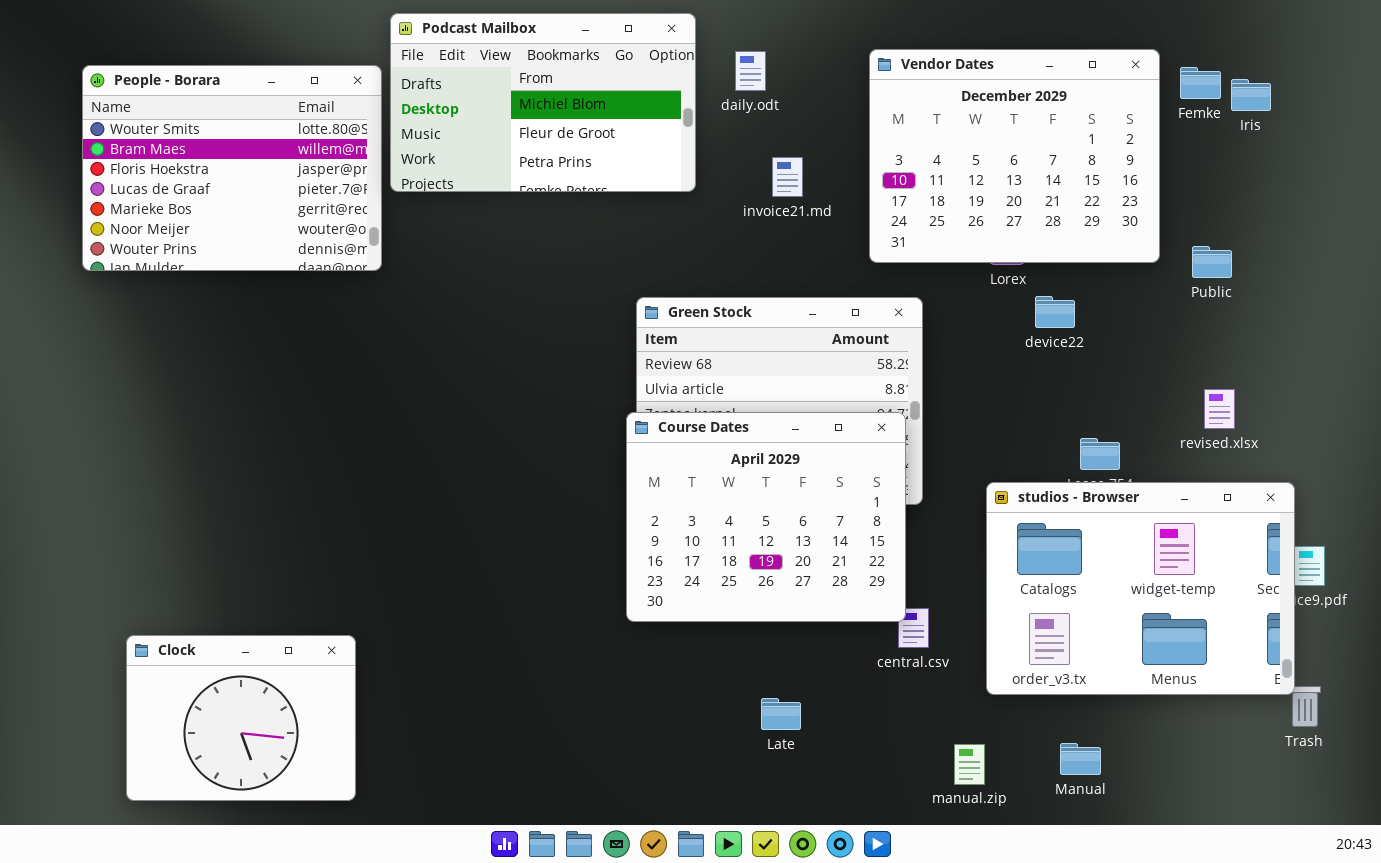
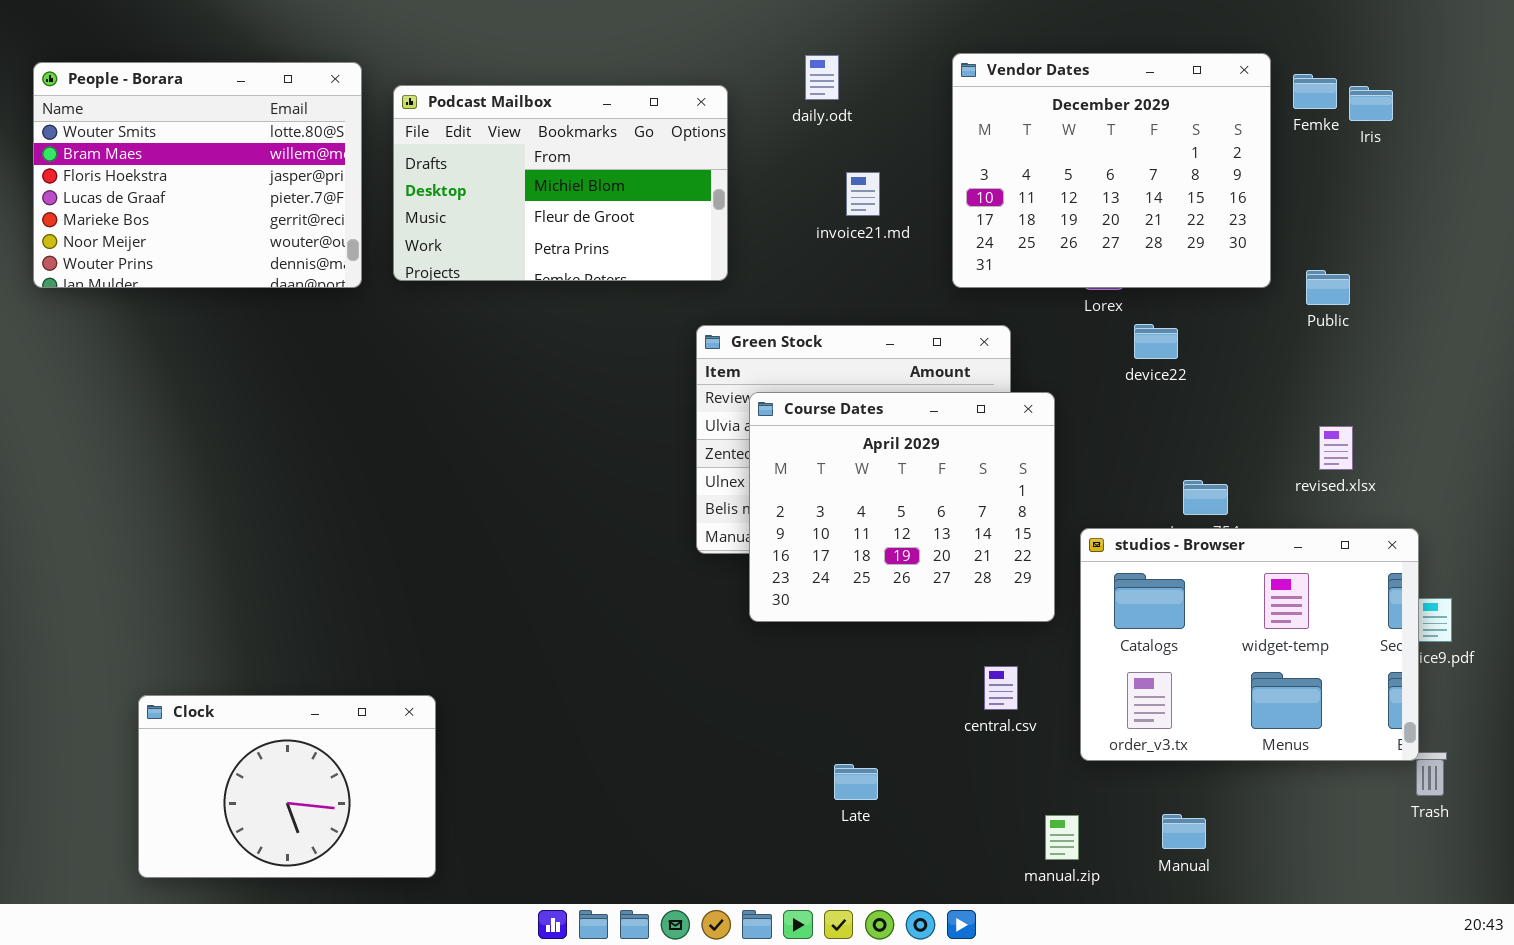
Podcast Mailbox: [390,13,696,192] -> [393,85,728,281], moved
People - Borara: [82,65,382,271] -> [33,62,362,288], moved
Course Dates: [626,412,906,622] -> [749,392,1055,622], moved
Clock: [126,635,356,801] -> [138,695,436,878], resized

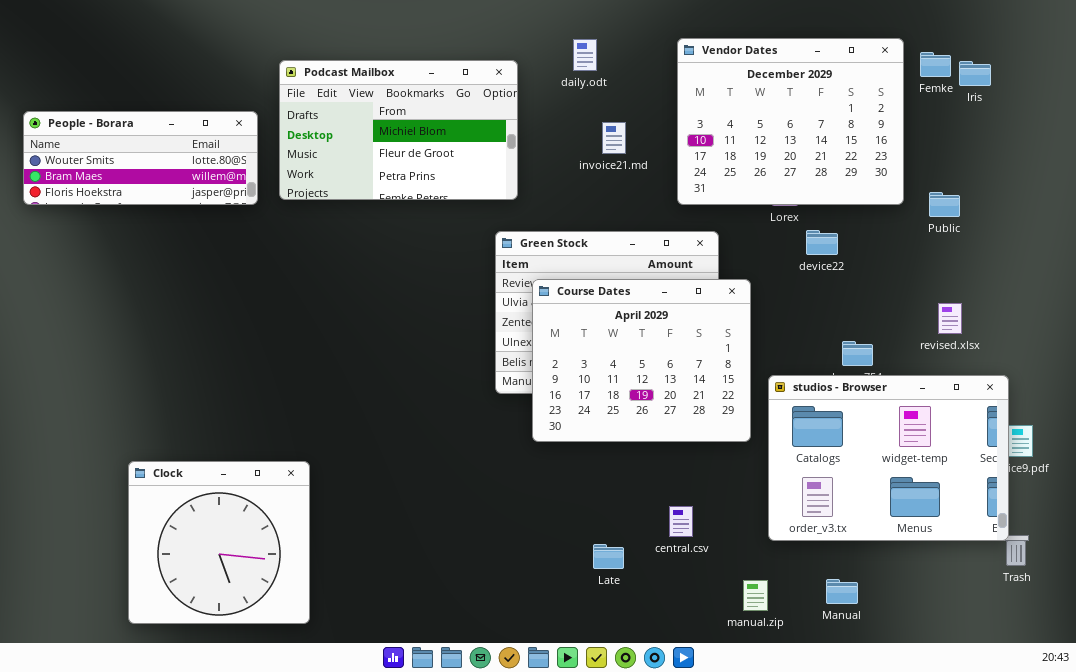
People - Borara: [33,62,362,288] -> [23,111,258,205], resized
central.csv: [984,666,1018,710] -> [669,506,693,537], moved
Clock: [138,695,436,878] -> [128,461,310,624], resized

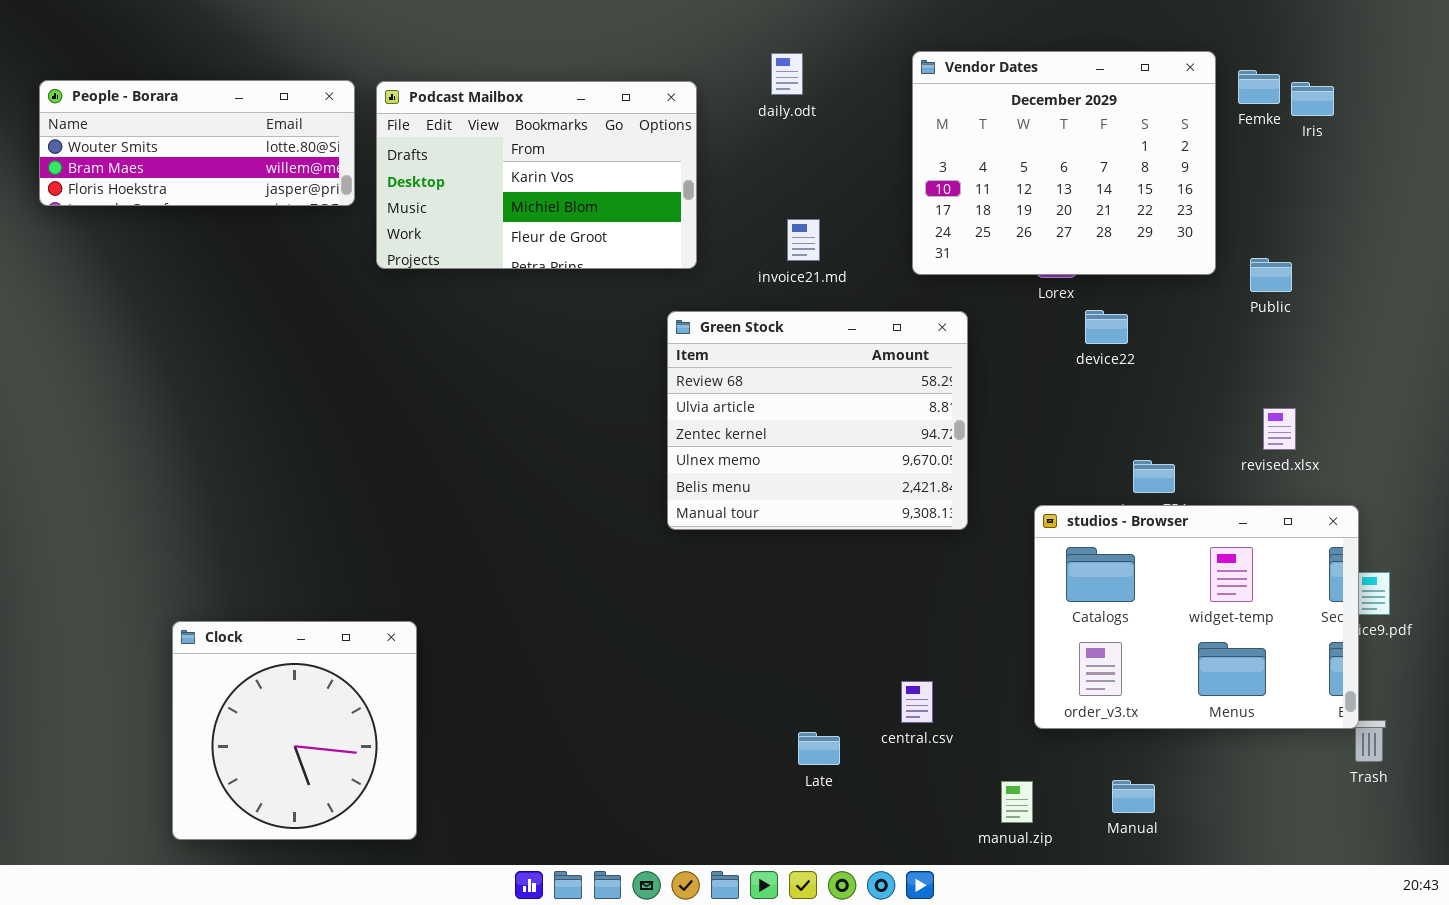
Podcast Mailbox: [279,60,518,200] -> [376,81,697,269], scrolled up 1 row
People - Borara: [23,111,258,205] -> [39,80,355,206], moved
invoice21.md: [602,122,626,154] -> [787,219,820,261], moved
Course Dates: [532,279,751,442] -> none, closed

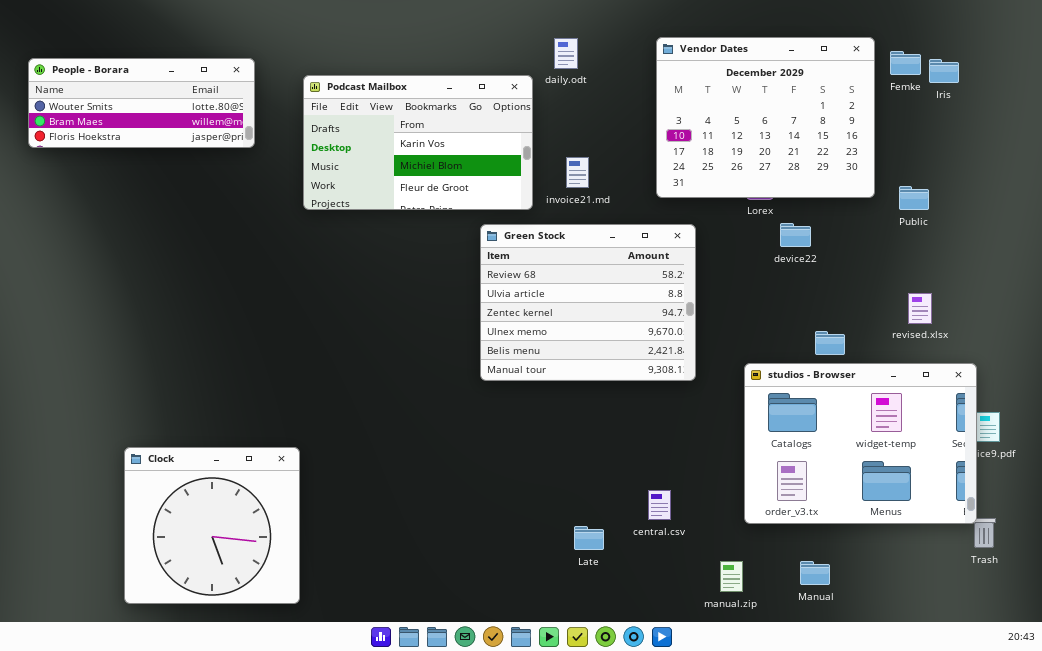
Podcast Mailbox: [376,81,697,269] -> [303,75,533,210], moved

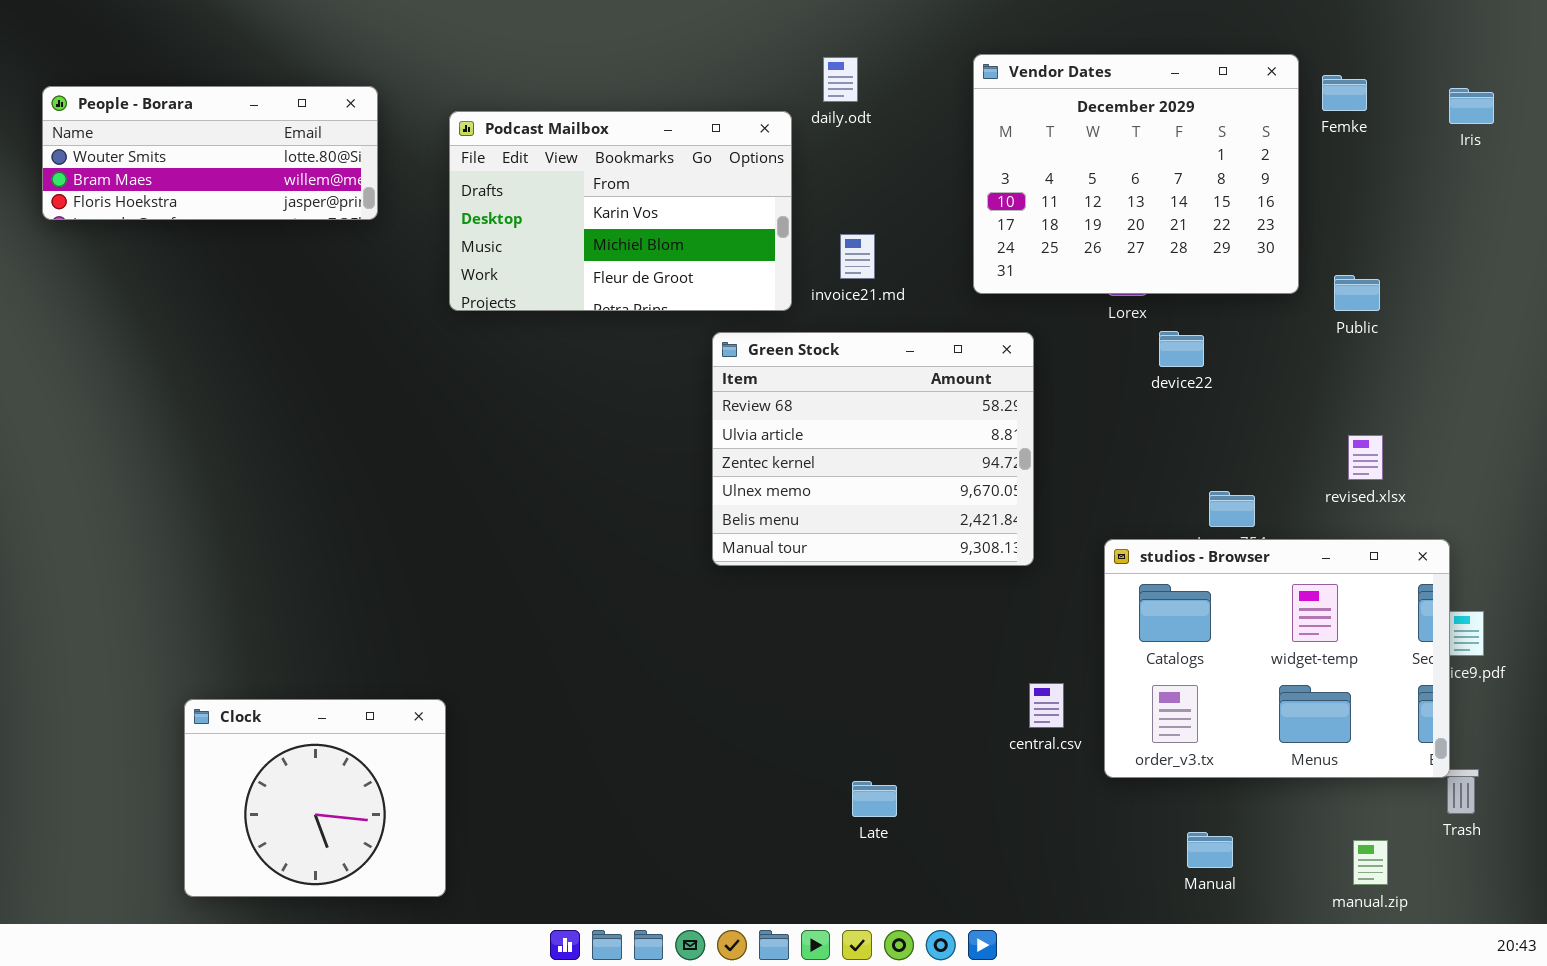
Iris: [929,59,959,83] -> [1449,88,1494,124], moved
Clock: [124,447,300,604] -> [184,699,446,897], resized
central.csv: [648,490,671,520] -> [1029,683,1064,728], moved
manual.zip: [720,561,743,592] -> [1353,840,1388,885], moved

